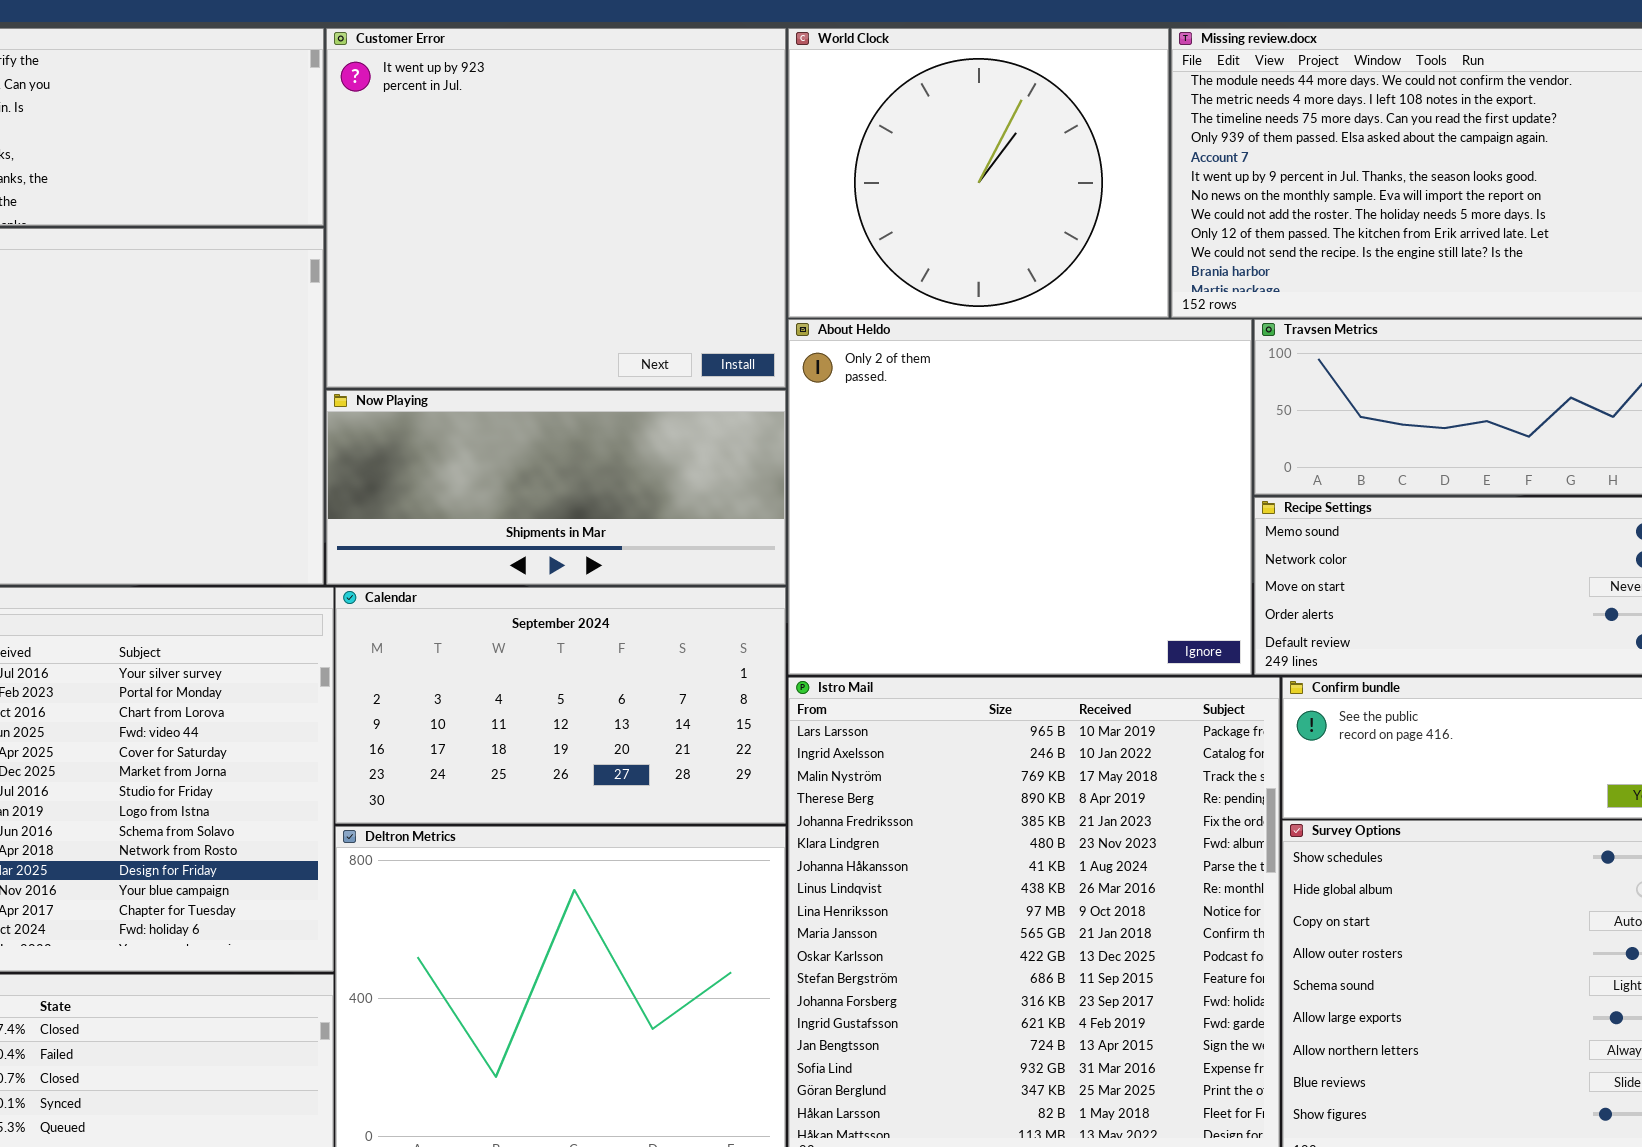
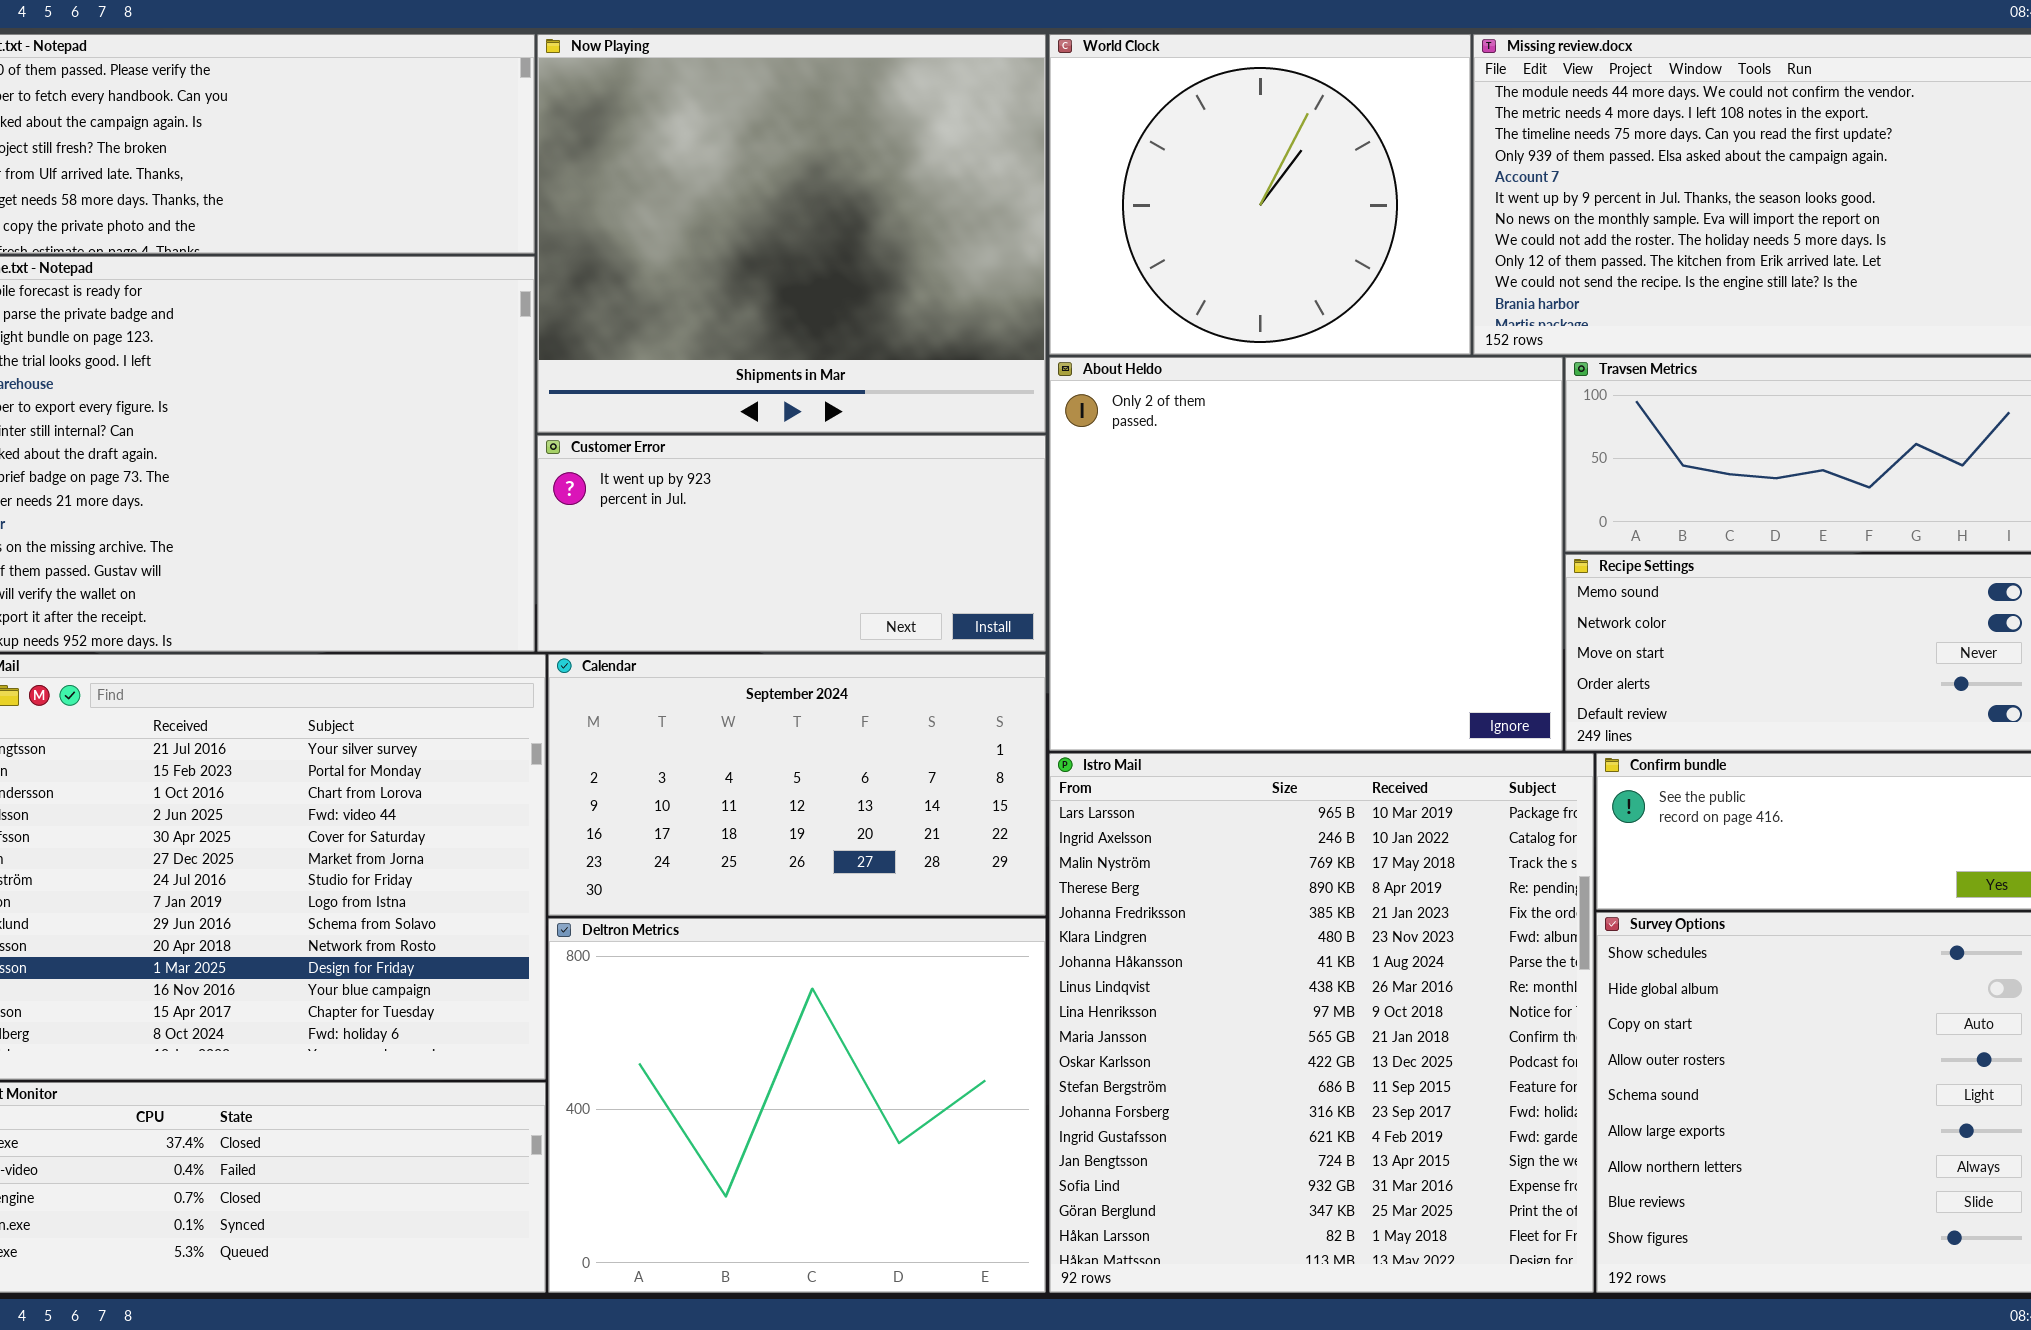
Customer Error: [326,28,786,388] -> [537,435,1046,652], moved, resized
Now Playing: [326,390,786,585] -> [537,34,1046,433], moved, resized

